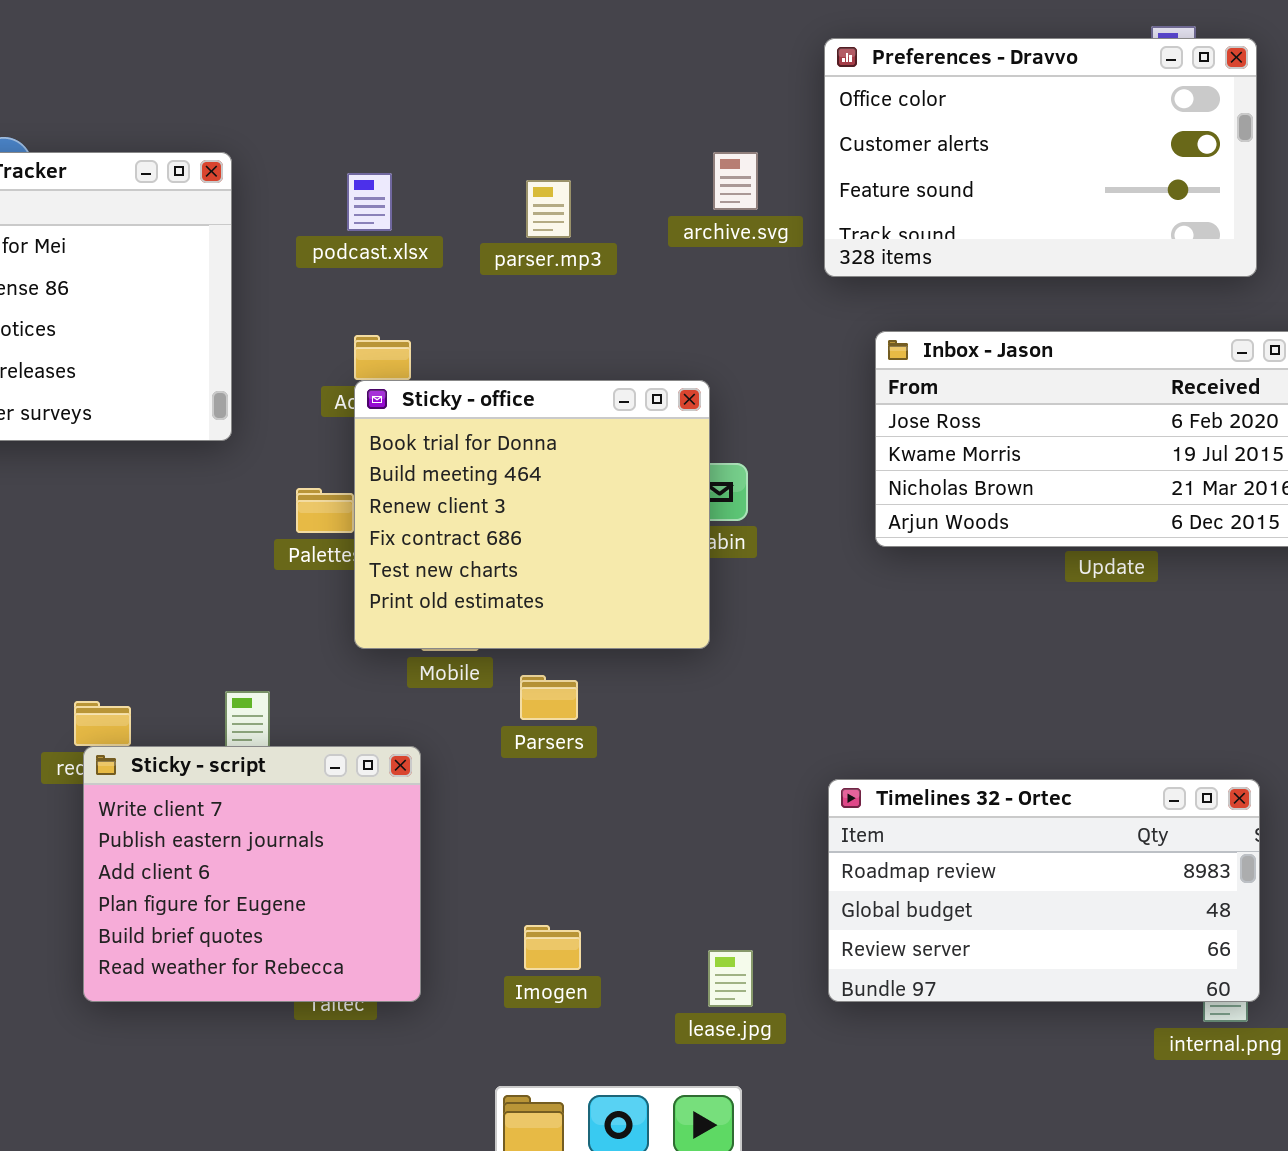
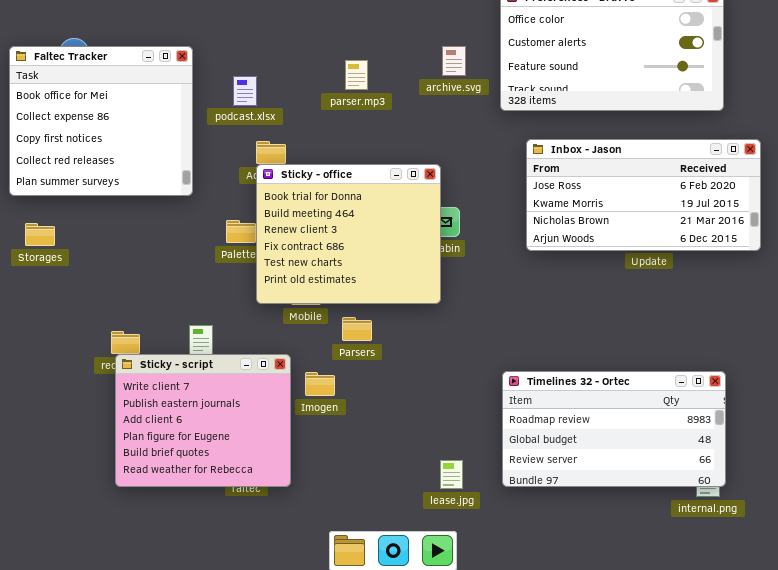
podcast.xlsx: [347,173,392,231] -> [233,76,257,106], moved
Imogen: [524,925,581,970] -> [305,372,335,396], moved

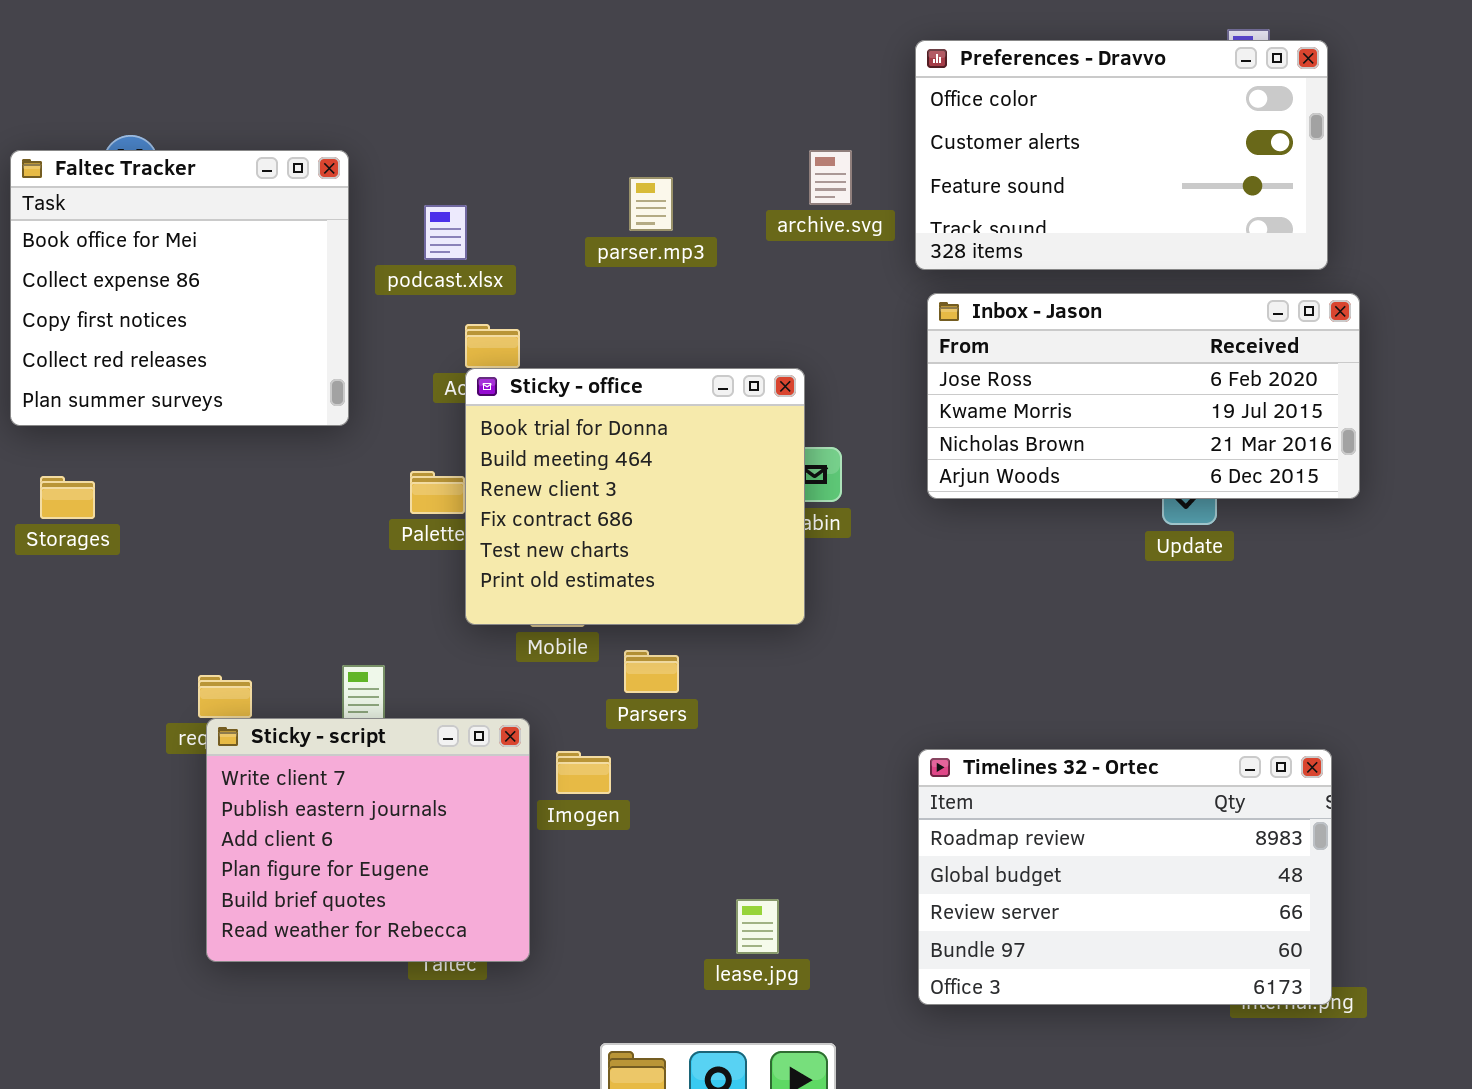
Inbox - Jason: [526,139,761,251] -> [927,293,1360,499], moved
Timelines 32 - Ortec: [502,371,726,487] -> [918,749,1332,1005], resized
lease.jpg: [440,460,463,489] -> [736,899,779,954], moved

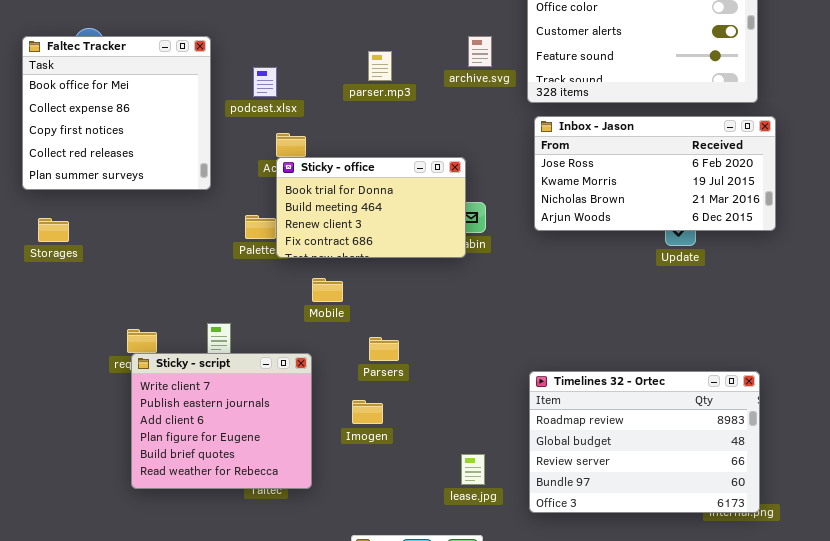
Sticky - office: [465,368,805,625] -> [276,157,466,258], resized
Parsers: [624,650,679,693] -> [369,337,399,361], moved
Imogen: [556,751,611,794] -> [352,400,383,424], moved
lease.jpg: [736,899,779,954] -> [461,454,485,485], moved

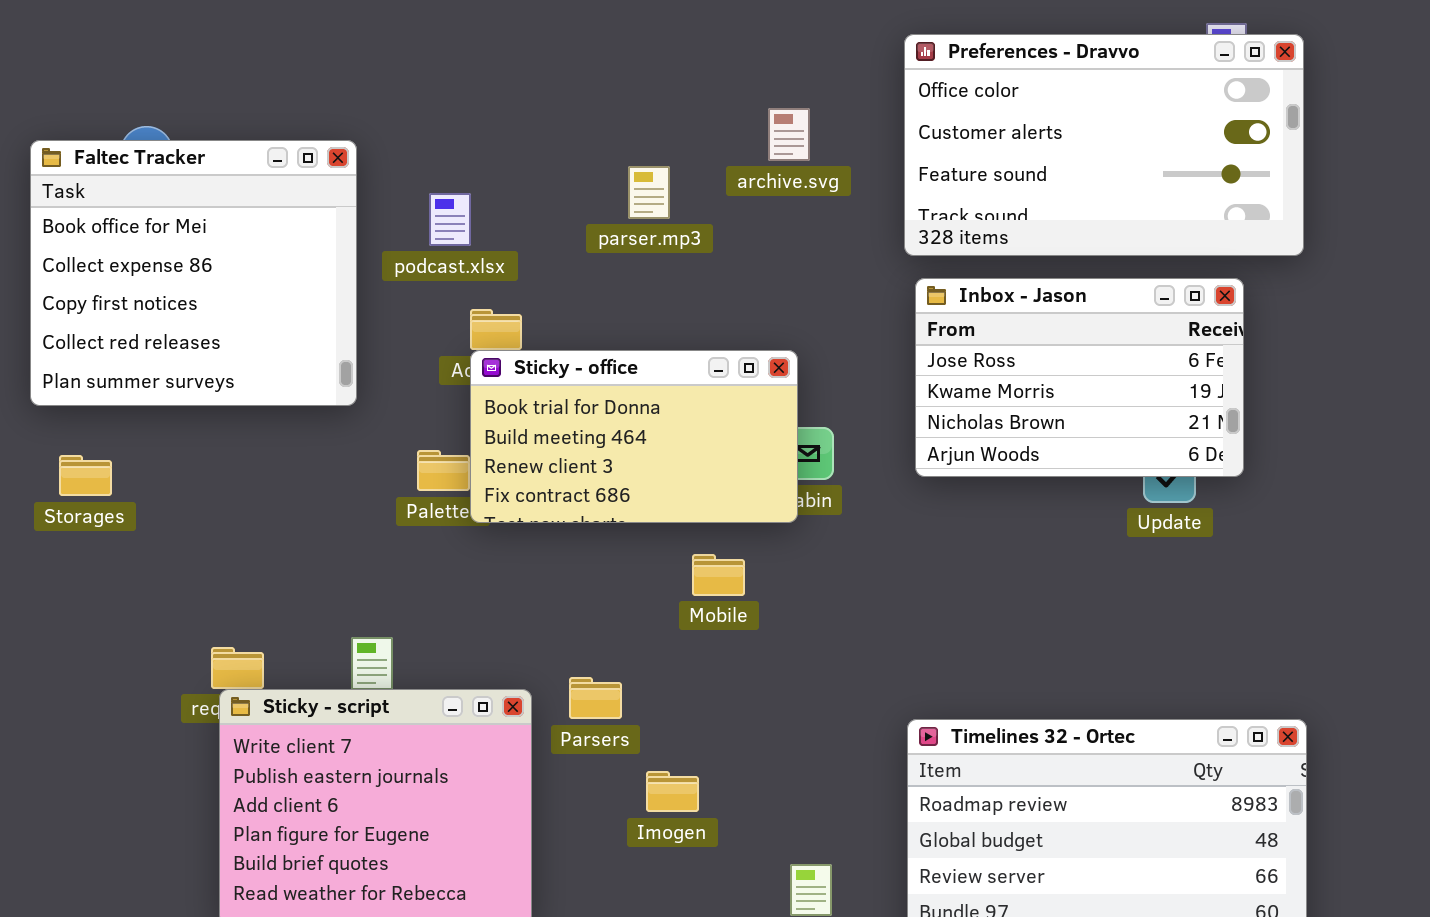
archive.svg: [468,36,492,67] -> [768,108,810,161], moved
Inbox - Jason: [534,116,776,231] -> [915,278,1244,477], resized
Mobile: [312,278,343,302] -> [692,554,745,596], moved
Parsers: [369,337,399,361] -> [569,677,622,719], moved
Imogen: [352,400,383,424] -> [646,771,699,812], moved

